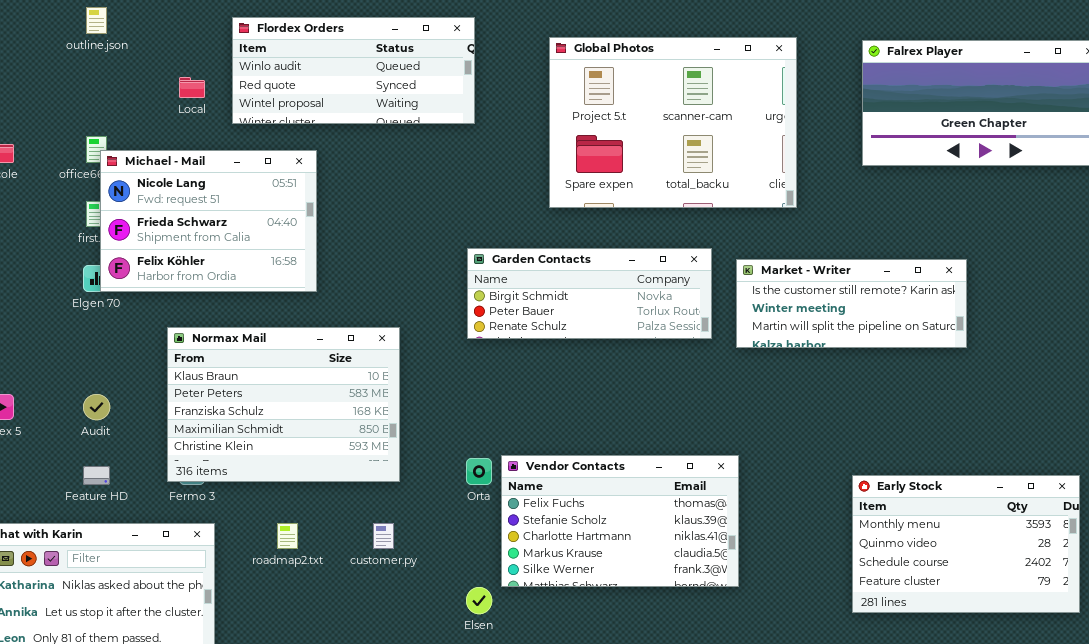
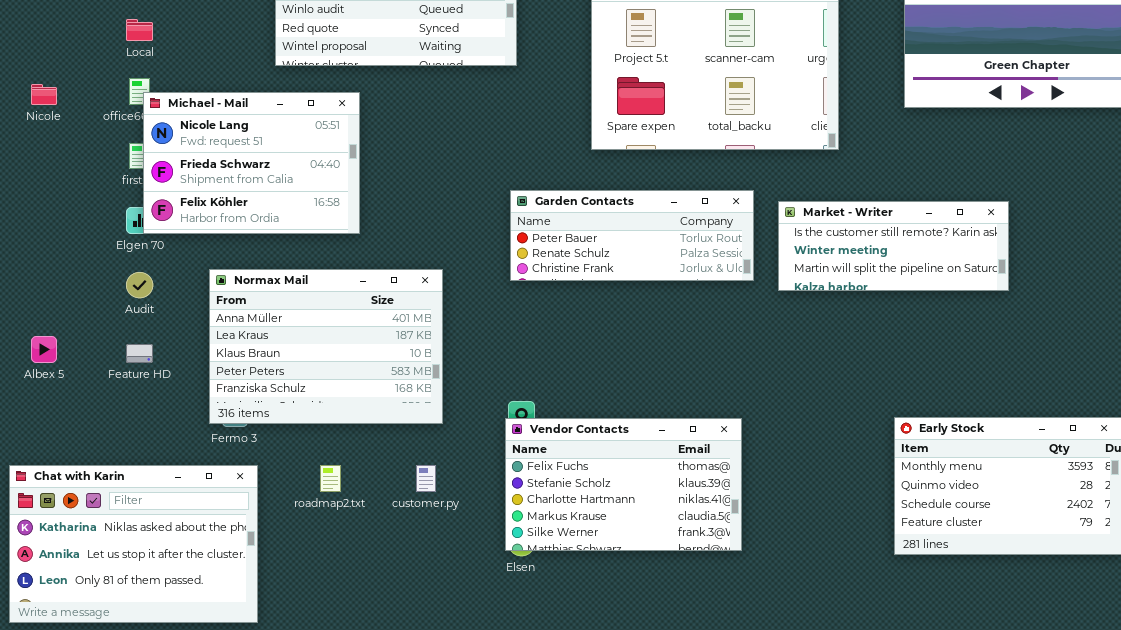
Local: [179,77,205,98] -> [126,19,153,41], moved
Garden Contacts: [467,248,712,339] -> [510,190,754,281], scrolled down 1 row
Normax Mail: [167,327,400,482] -> [209,269,443,424], scrolled up 2 rows
Audit: [83,394,110,420] -> [126,272,153,298], moved
Vendor Contacts: [501,455,739,587] -> [505,418,742,551], moved
Feature HD: [83,466,110,485] -> [126,344,153,363], moved

